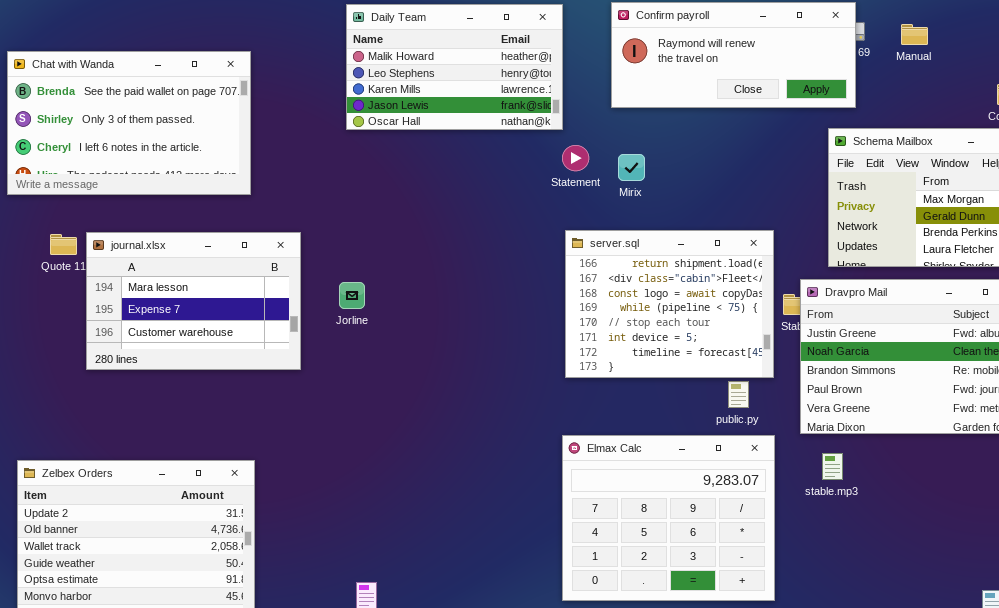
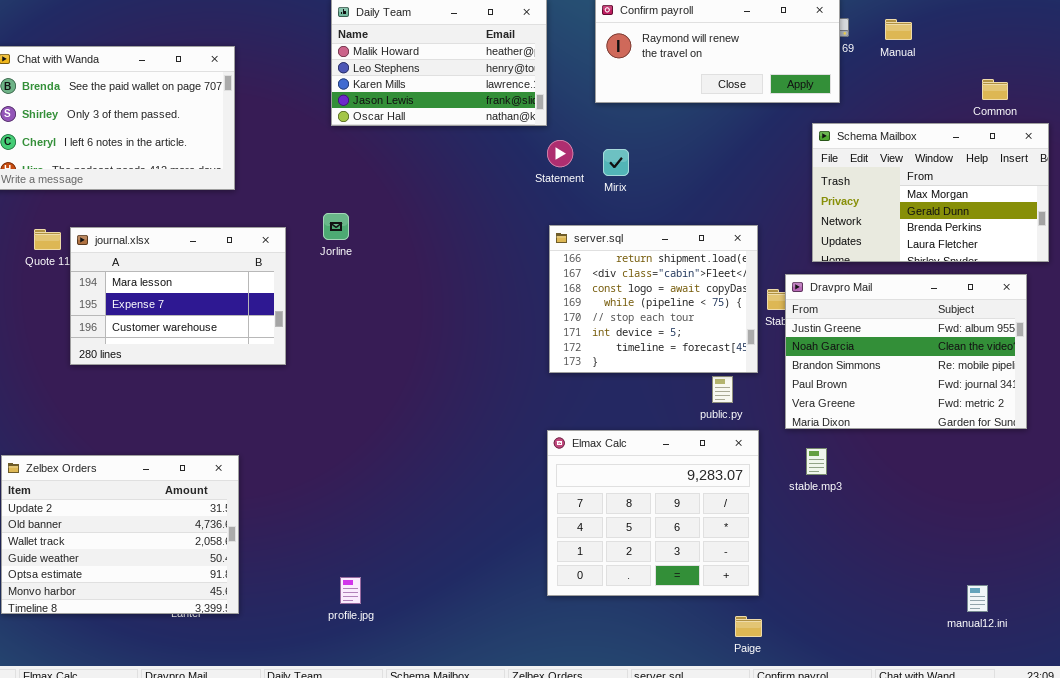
Jorline: [339,282,365,309] -> [323,213,349,240], moved

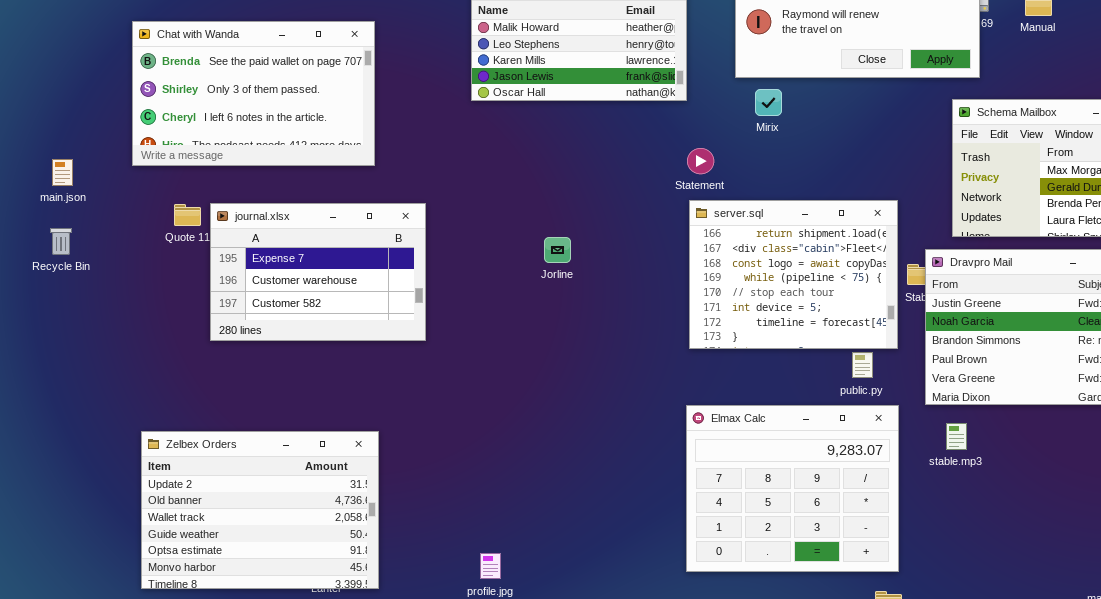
Statement: [547,140,573,167] -> [687,148,714,174], moved
Mirix: [603,149,629,176] -> [755,89,782,116], moved
Jorline: [323,213,349,240] -> [544,237,571,263], moved
journal.xlsx: [70,227,286,365] -> [210,203,426,341], scrolled down 1 row

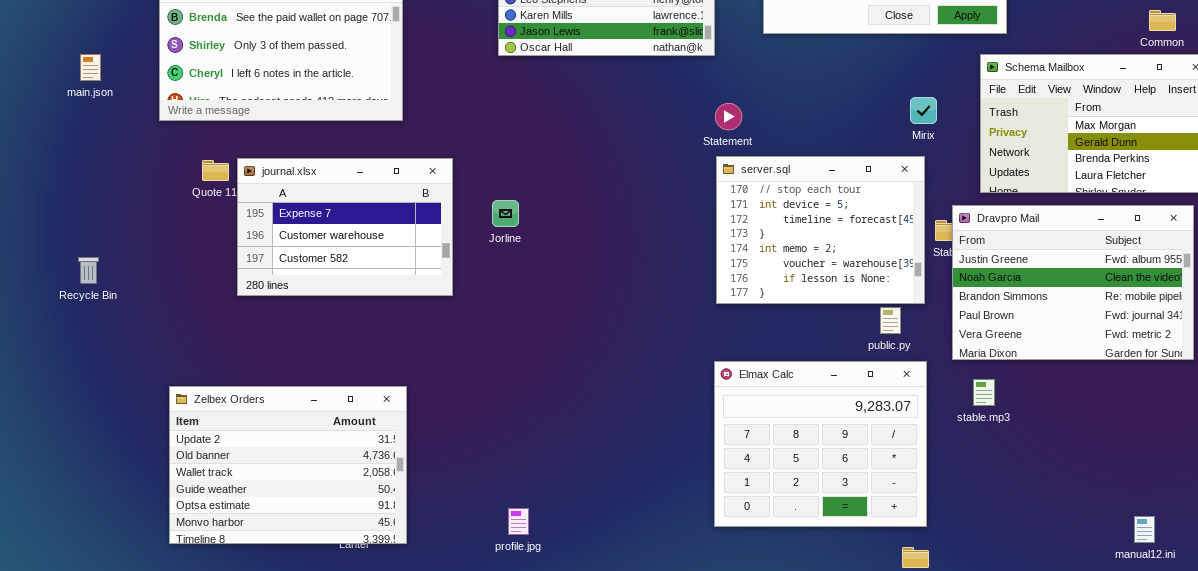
Mirix: [755,89,782,116] -> [910,97,937,124], moved
main.json: [52,159,73,186] -> [80,54,101,81], moved
server.sql: [689,200,898,349] -> [716,156,925,304], scrolled down 4 rows
Recycle Bin: [50,228,72,255] -> [78,257,99,284], moved
Jorline: [544,237,571,263] -> [492,200,519,227], moved

